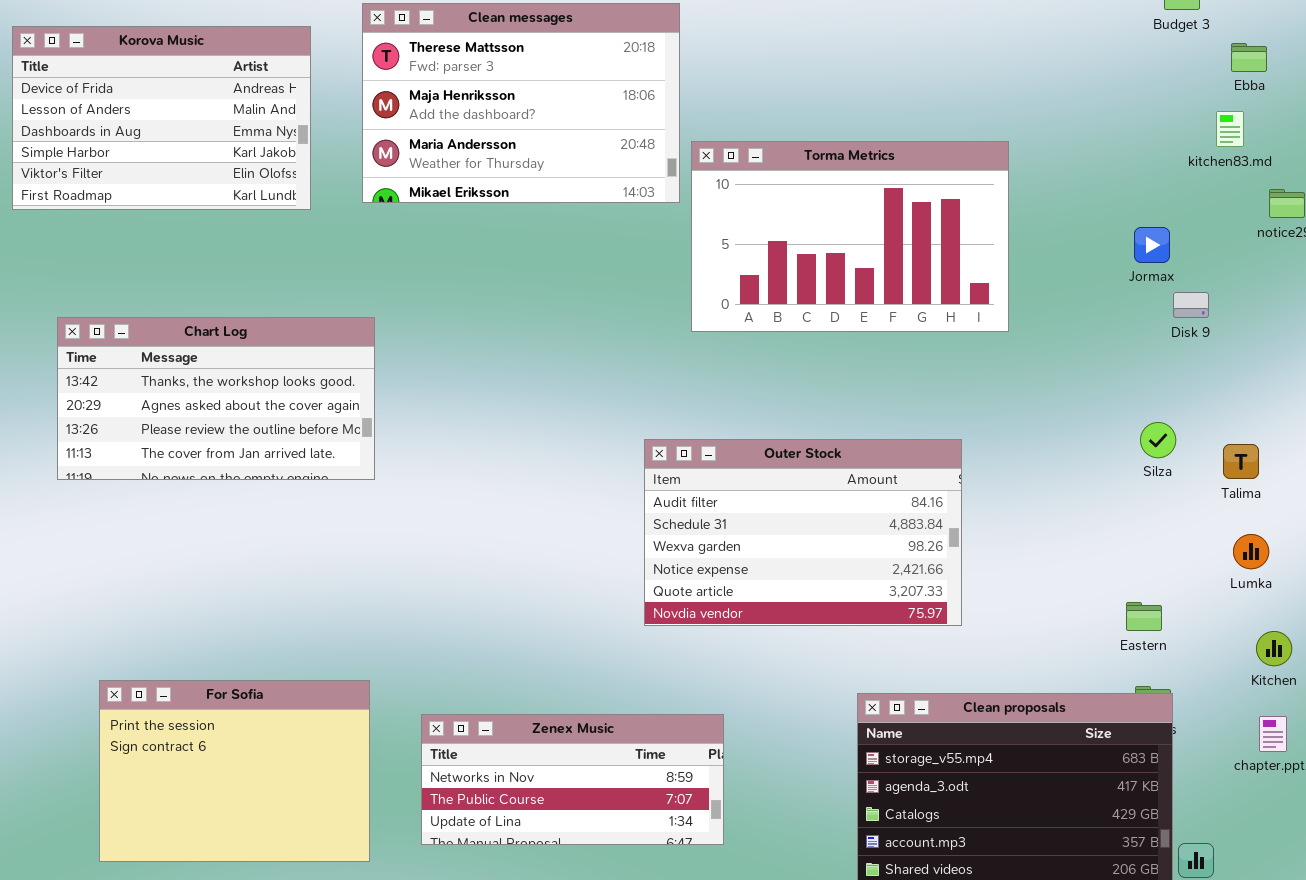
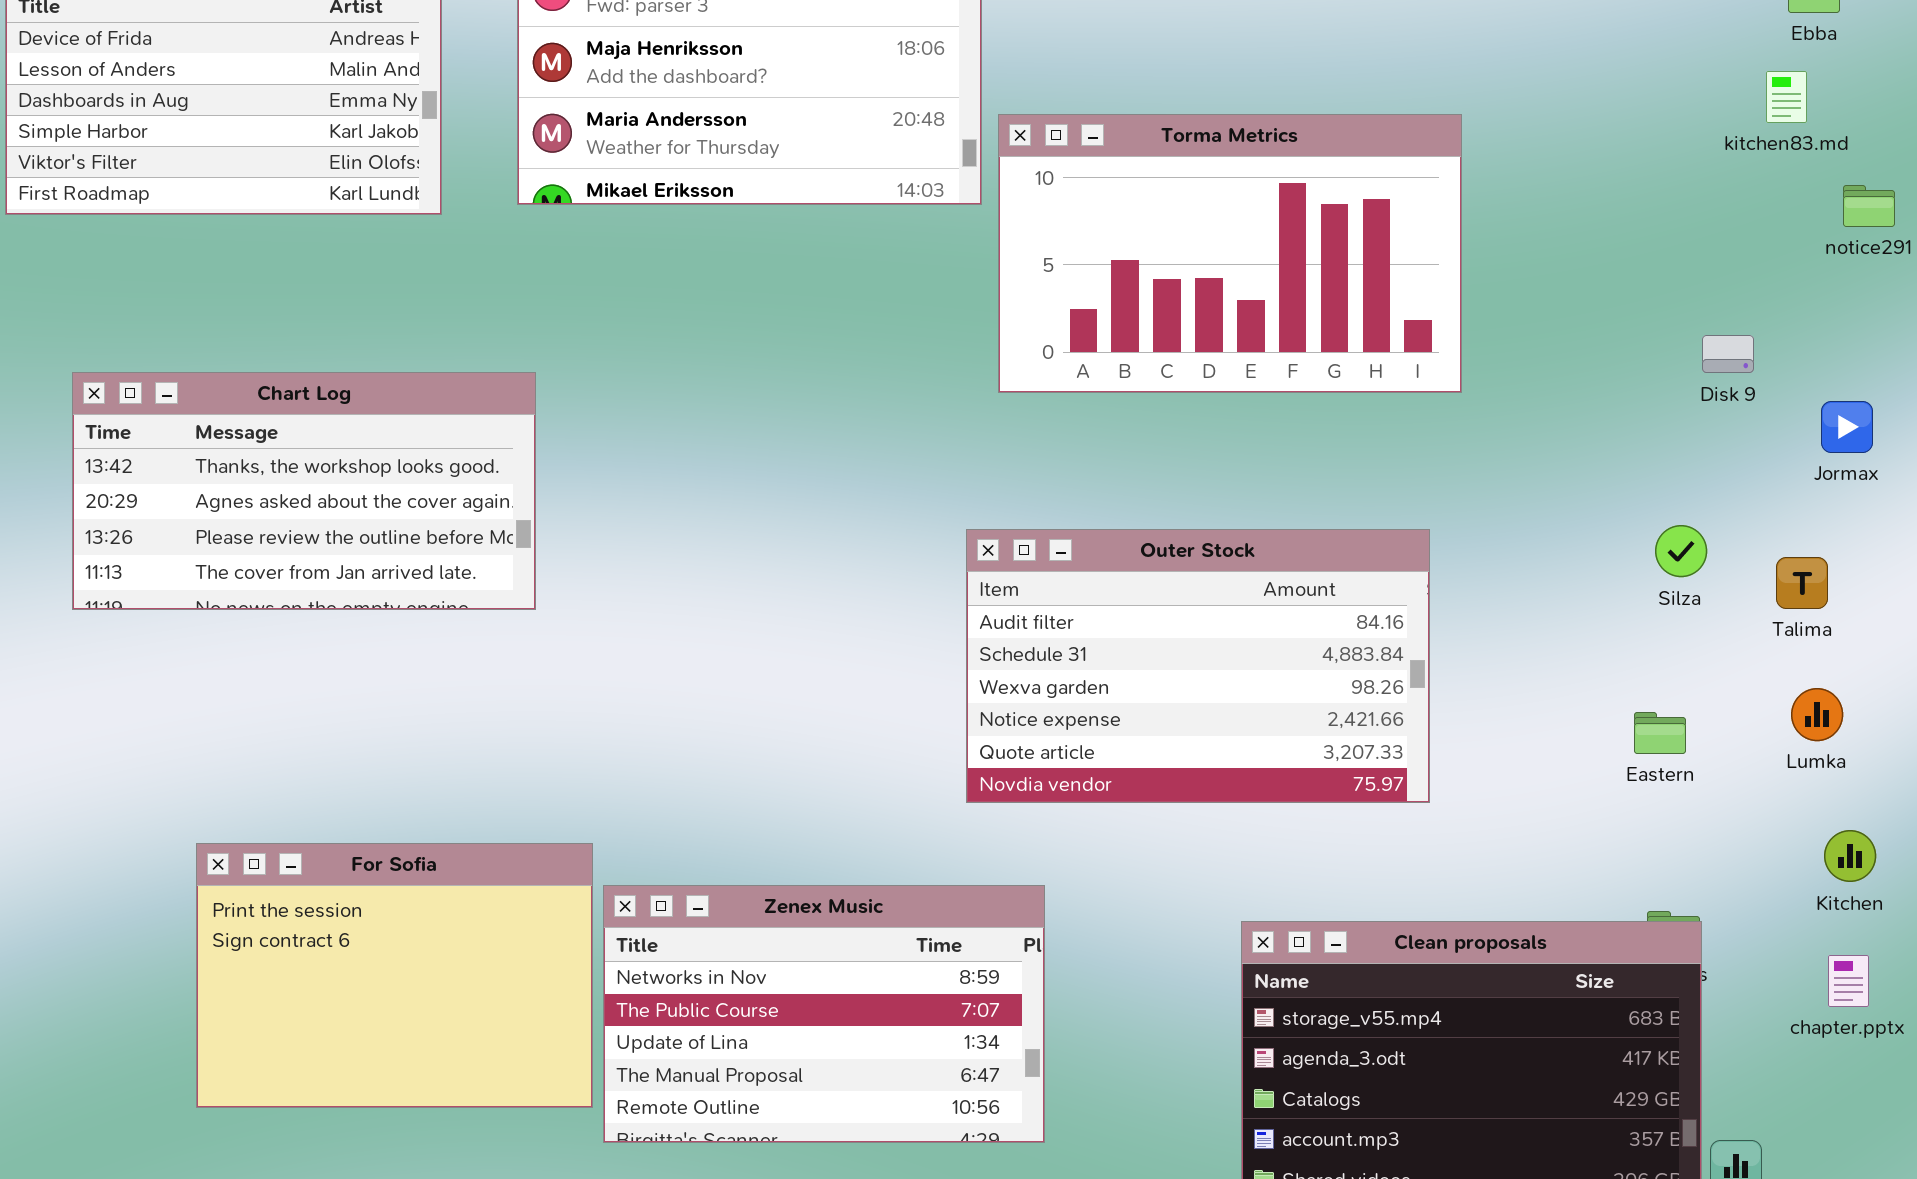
Jormax: [1134,227,1170,263] -> [1821,401,1873,453], moved
Outer Stock: [644,439,962,626] -> [966,529,1430,803], moved
Eastern: [1126,602,1162,631] -> [1634,712,1686,754], moved
For Sofia: [99,680,370,862] -> [196,843,593,1108], moved
Zenex Music: [421,714,724,845] -> [603,885,1045,1143], resized

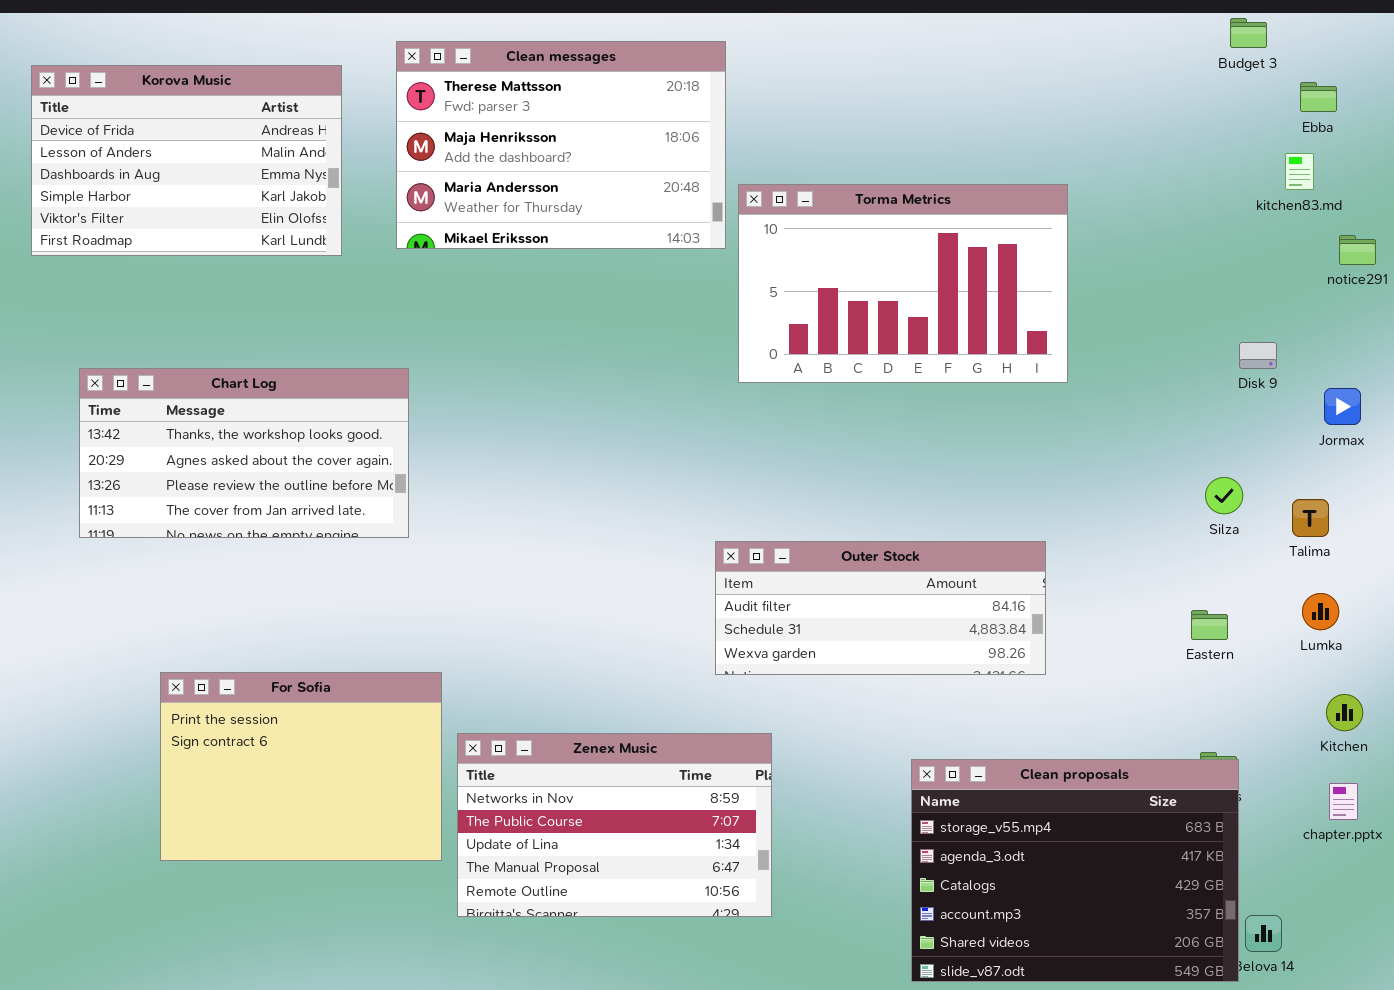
Outer Stock: [966,529,1430,803] -> [715,541,1046,675], resized
For Sofia: [196,843,593,1108] -> [160,672,442,861], moved

